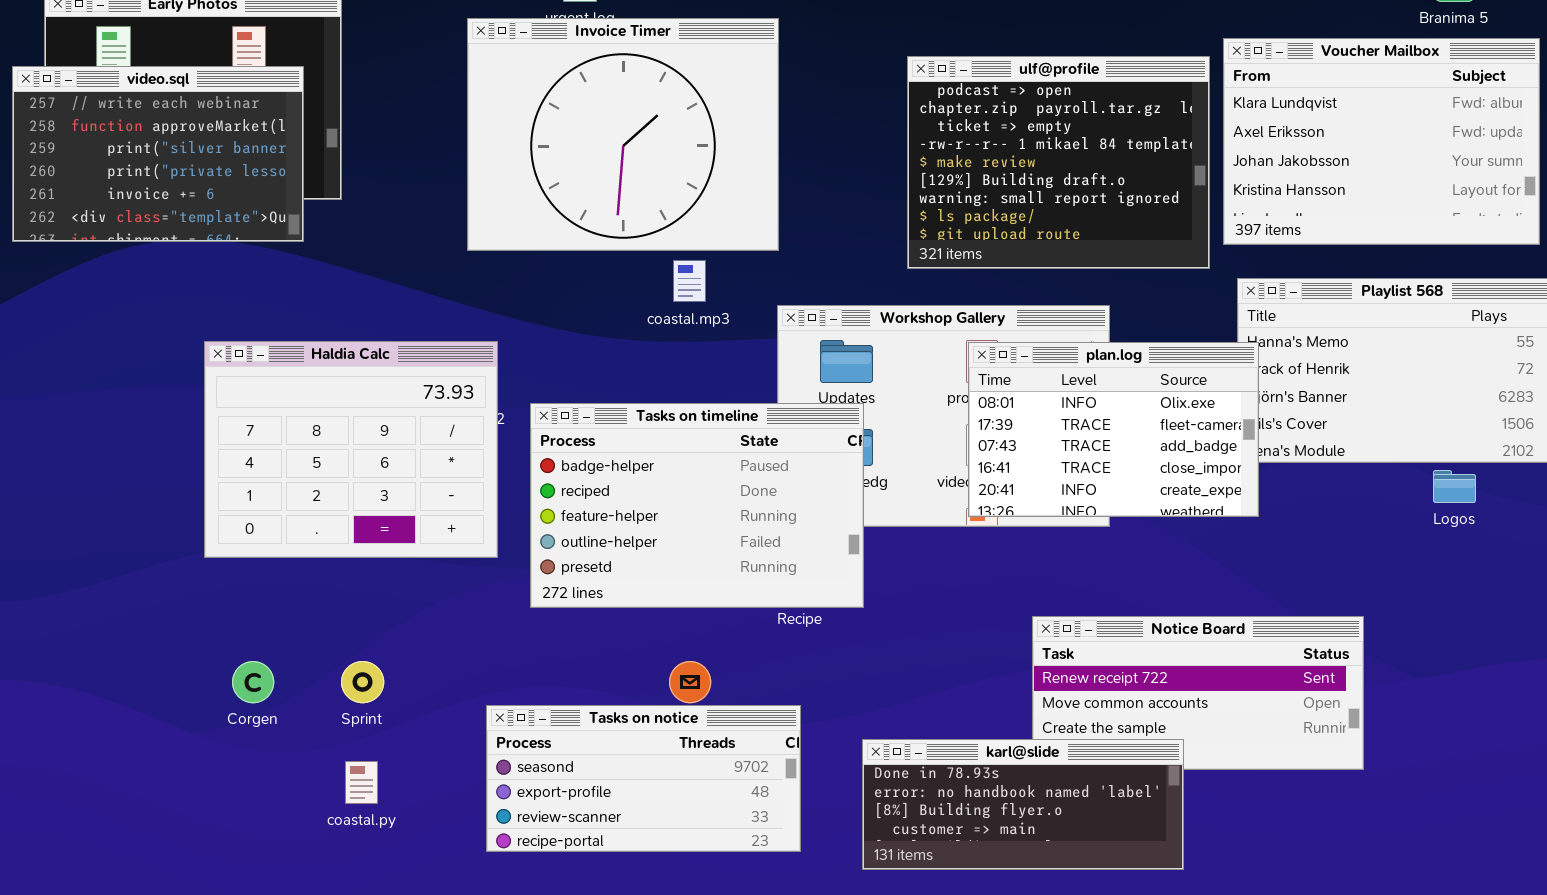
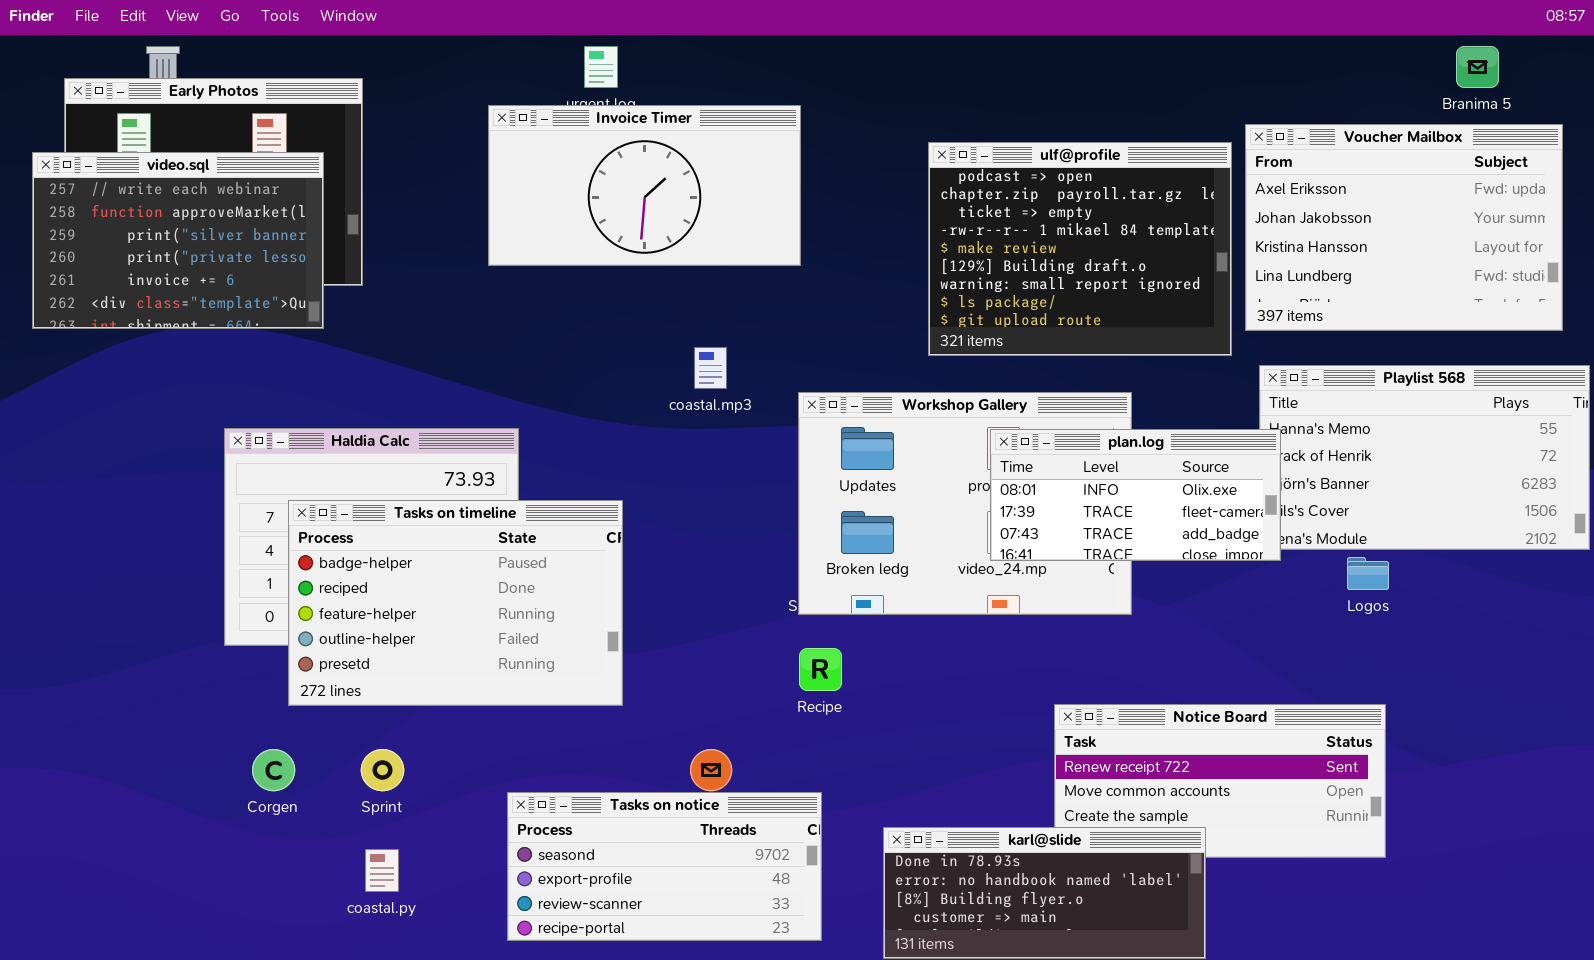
Invoice Timer: [467,18,779,251] -> [488,105,801,266], resized
Voucher Mailbox: [1223,38,1540,245] -> [1245,124,1563,331], scrolled down 1 row
plan.log: [968,342,1259,517] -> [990,429,1281,561], resized
Tasks on timeline: [530,403,864,608] -> [288,500,623,706], moved
Logos: [1433,470,1476,503] -> [1347,557,1389,590], moved

